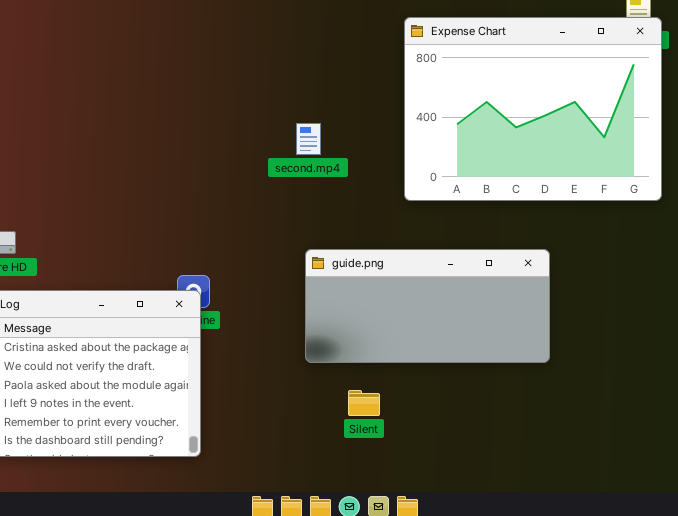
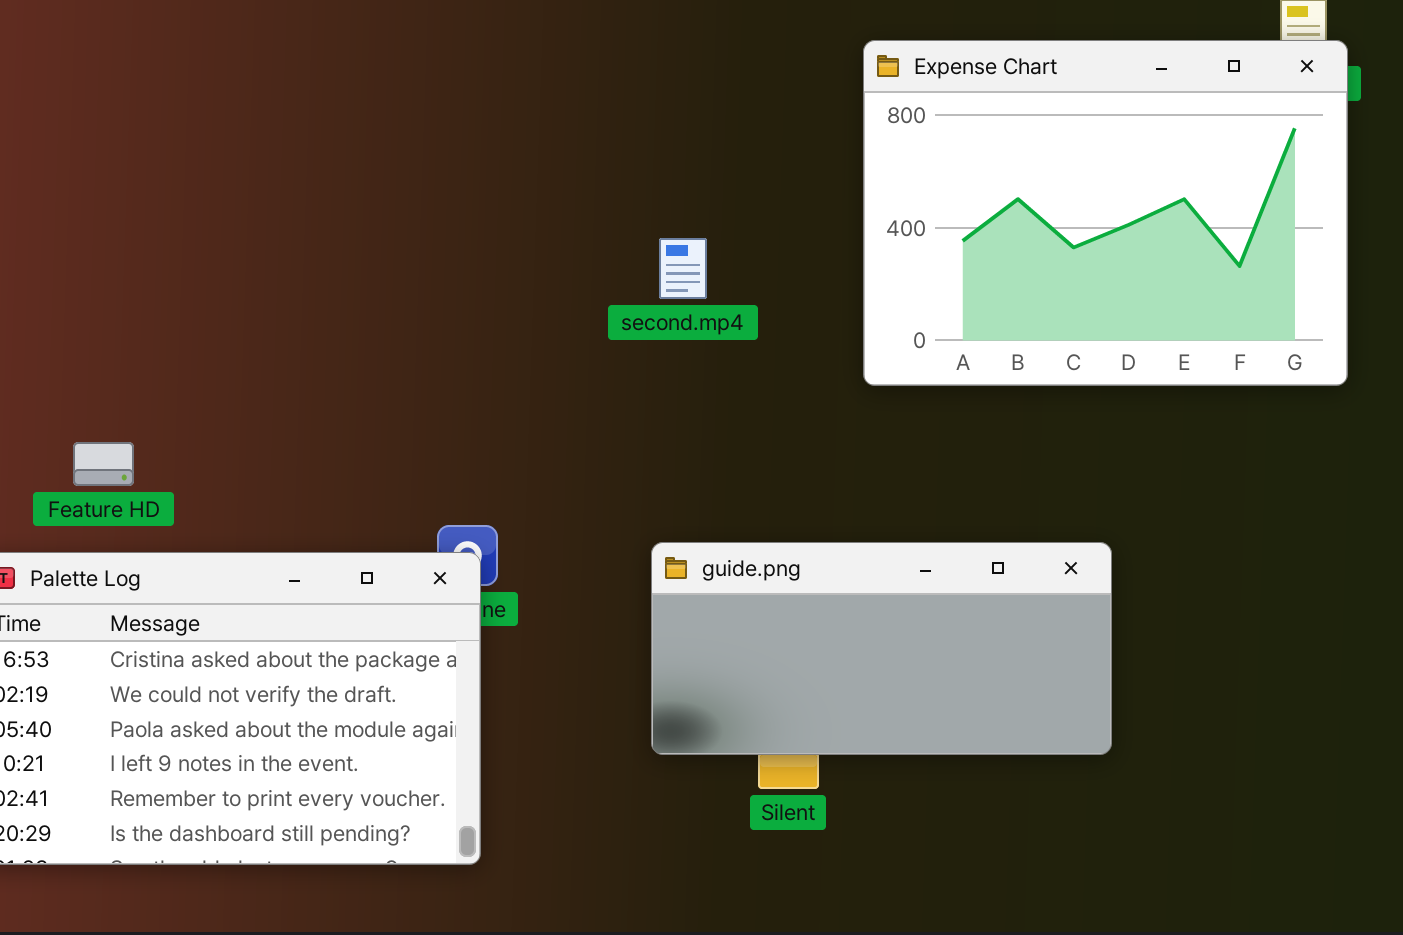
guide.png: [305,249,550,363] -> [651,542,1112,755], moved

